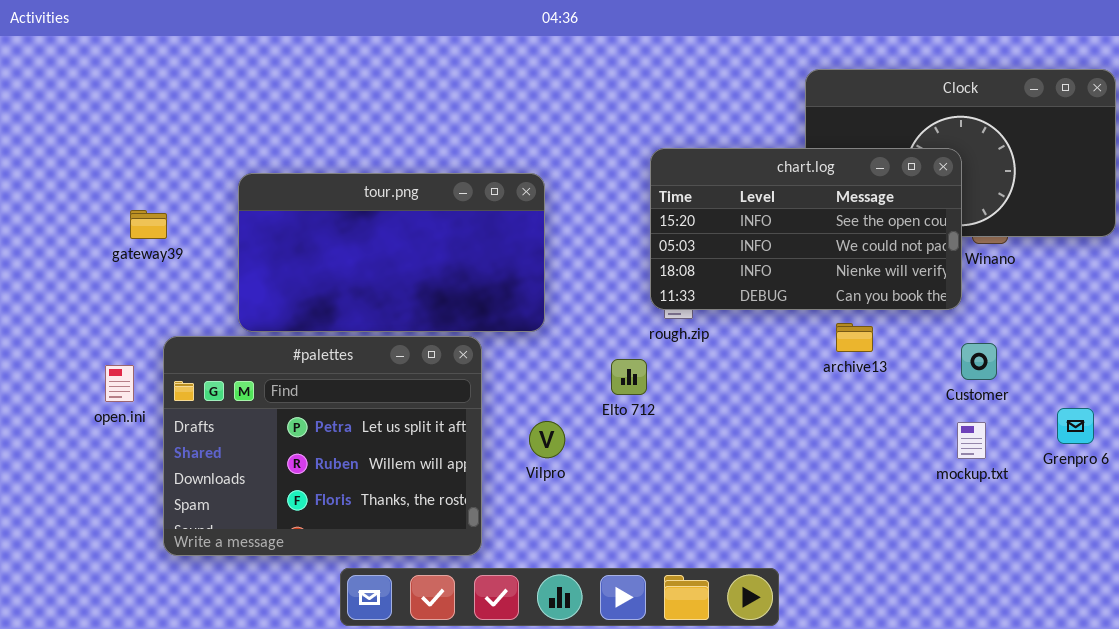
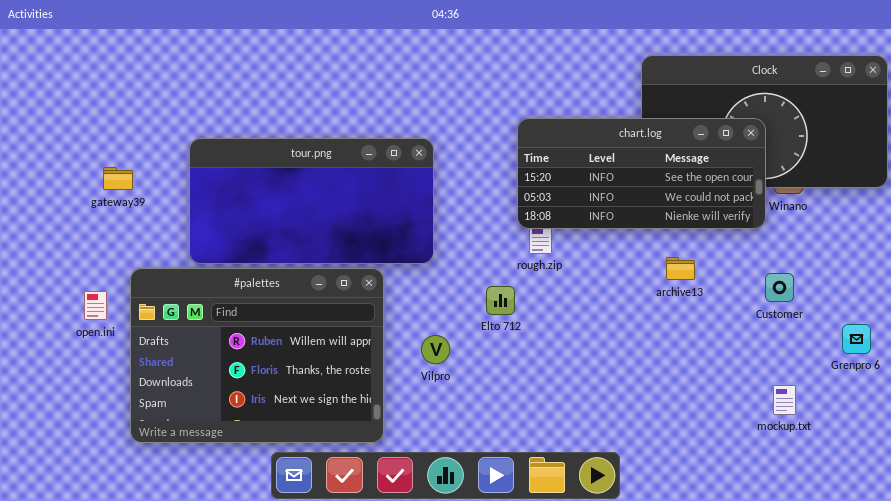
chart.log: [650,148,962,310] -> [517,118,766,229], resized
#palettes: [163,336,482,556] -> [130,268,384,443], scrolled down 1 row
mockup.txt: [957,422,986,459] -> [773,385,796,415], moved

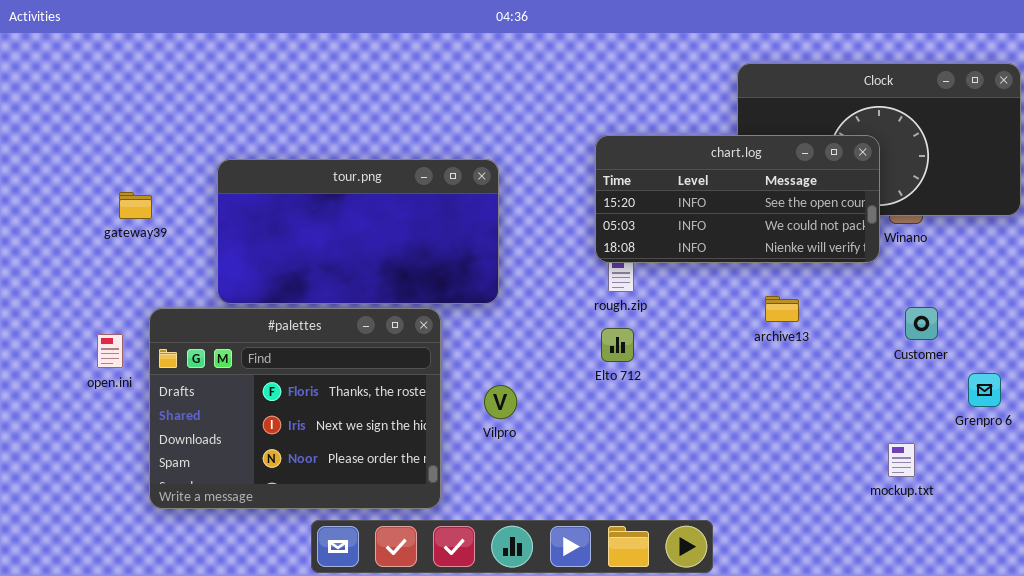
#palettes: [130,268,384,443] -> [149,308,441,509], scrolled down 1 row
Customer: [765,273,794,302] -> [905,307,938,340], moved
Elto 712: [486,286,515,315] -> [601,328,634,362], moved

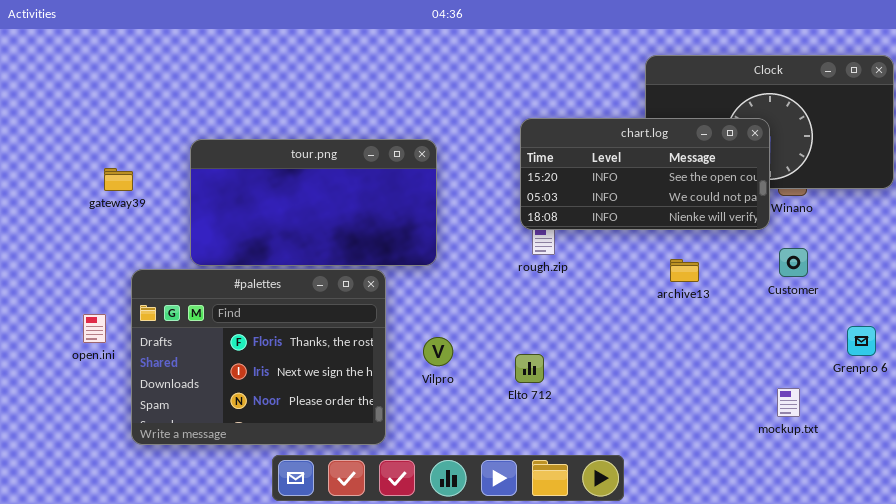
Customer: [905,307,938,340] -> [779,248,808,277], moved
Elto 712: [601,328,634,362] -> [515,354,544,383], moved
open.ini: [97,334,123,368] -> [83,314,106,343], moved

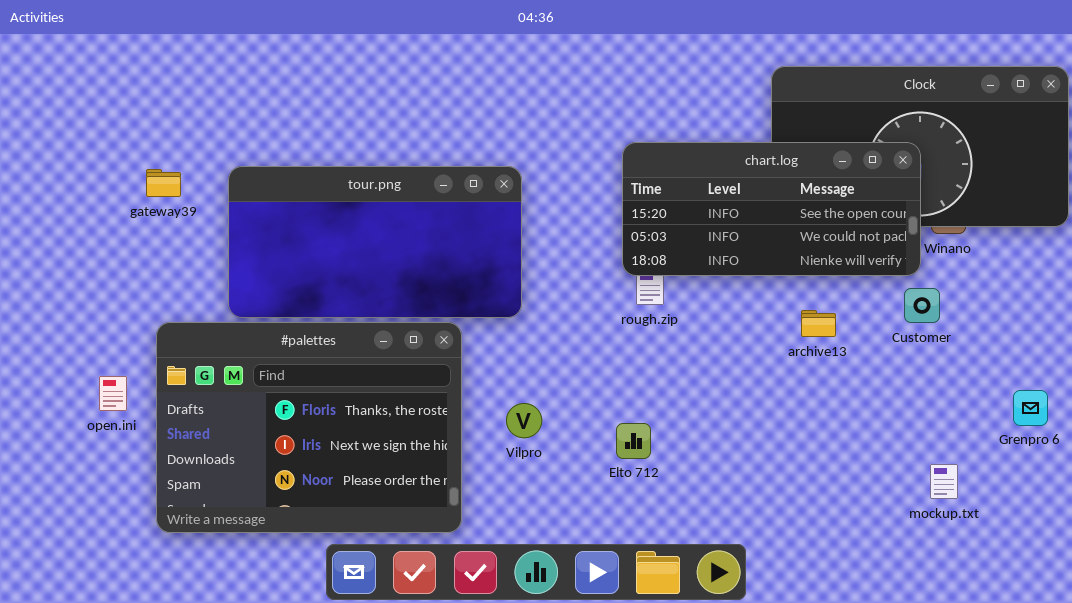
gateway39: [104,168,133,191] -> [146,169,181,197], moved
Customer: [779,248,808,277] -> [904,288,940,323], moved

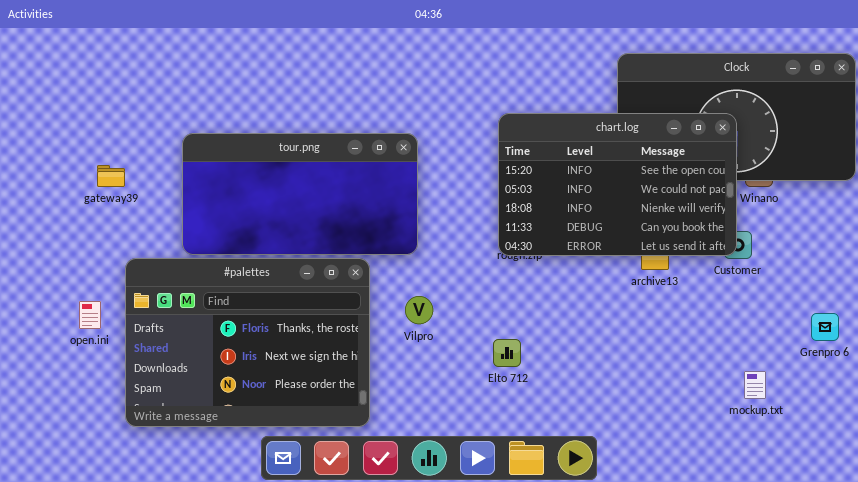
chart.log: [622,142,921,276] -> [498,113,737,256], resized
gateway39: [146,169,181,197] -> [97,165,125,187], moved
Vilpro: [506,403,542,438] -> [405,296,433,324], moved

